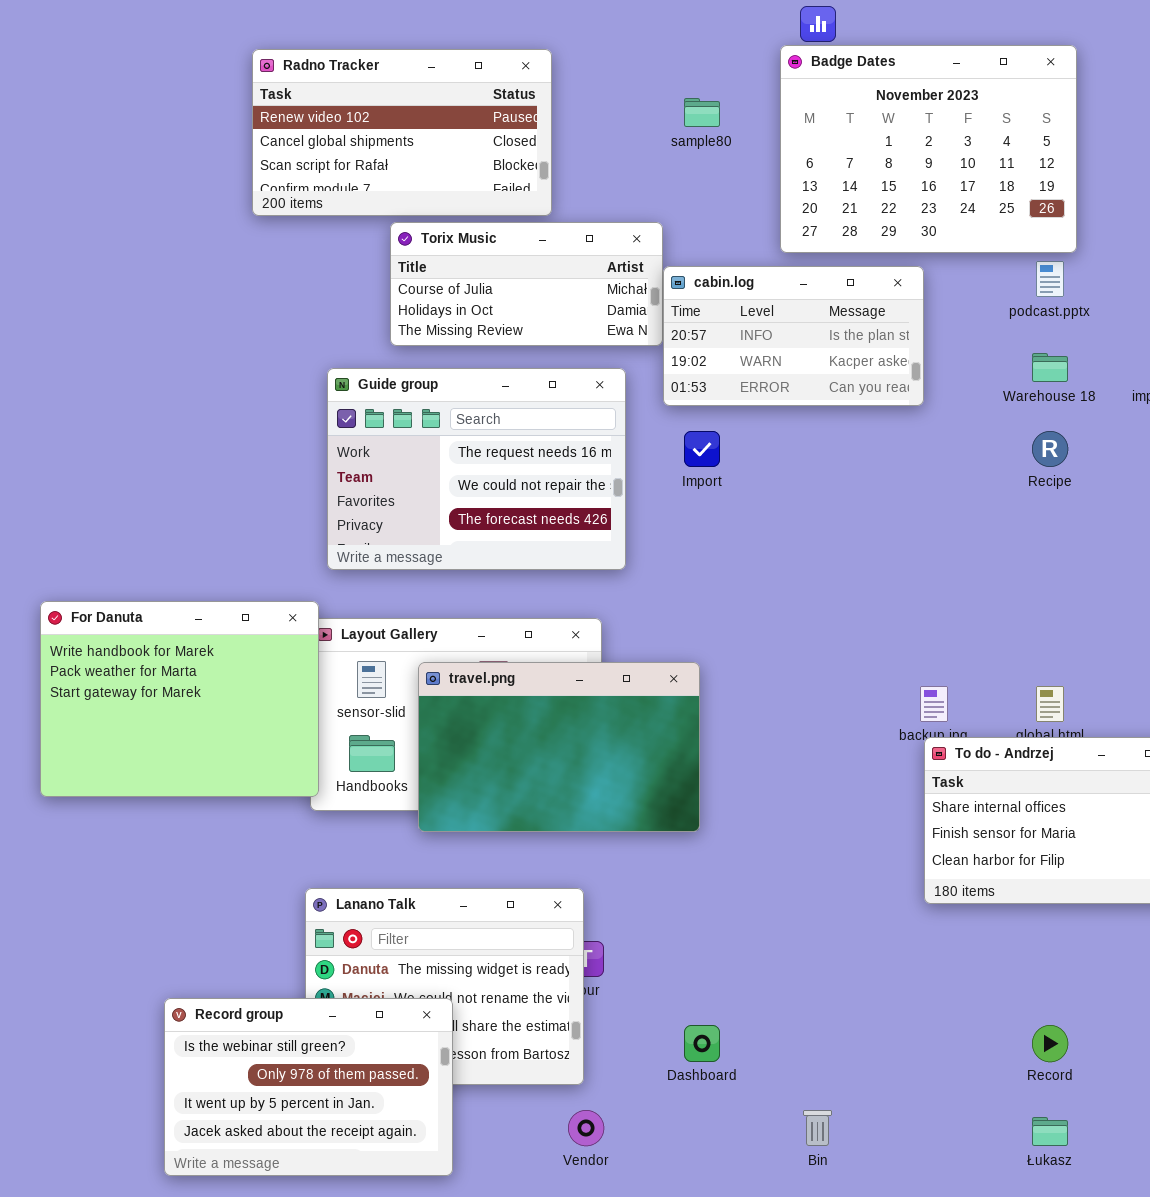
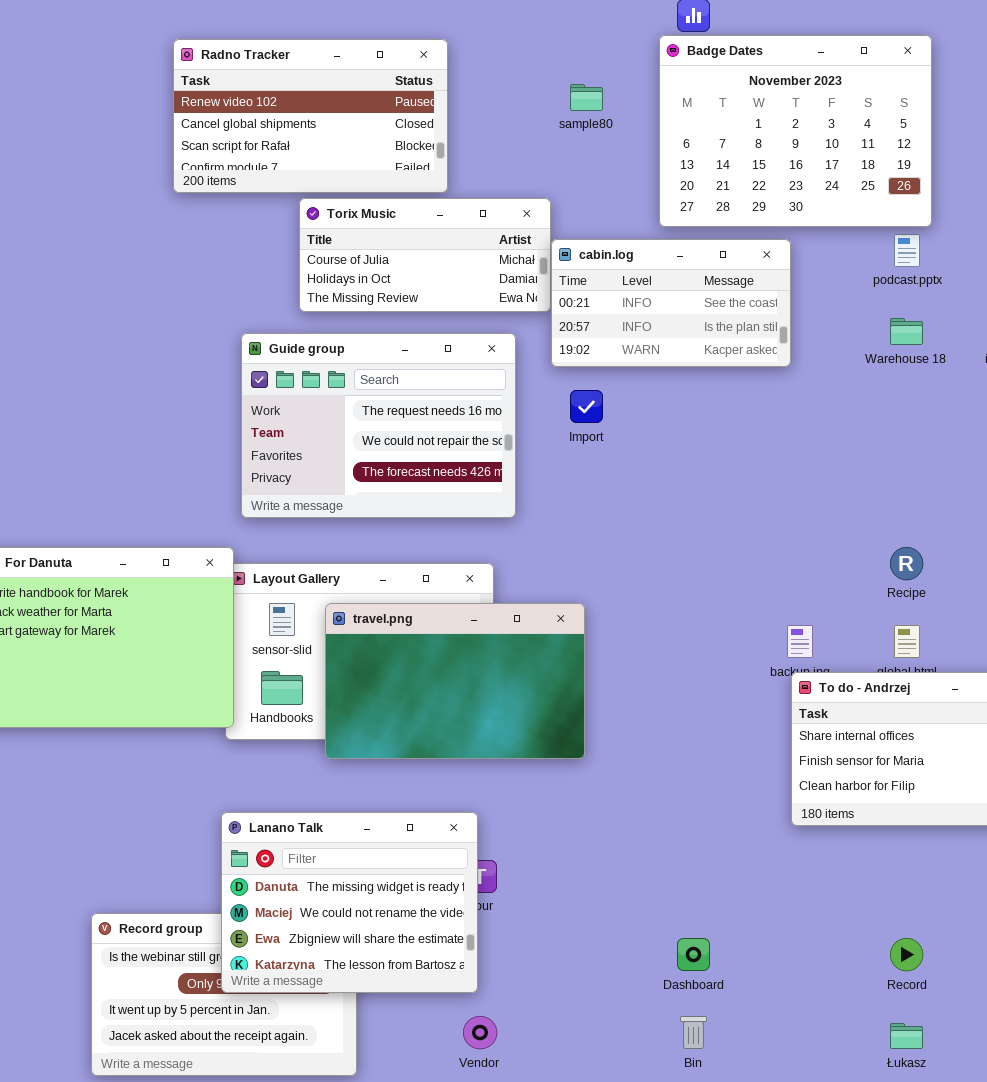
cabin.log: [663,266,924,406] -> [551,239,791,367], scrolled up 1 row
Recipe: [1032,431,1068,467] -> [890,547,923,580], moved
Lanano Talk: [305,888,584,1085] -> [221,812,478,993], raised
Dashboard: [684,1025,720,1062] -> [677,938,710,971], moved

